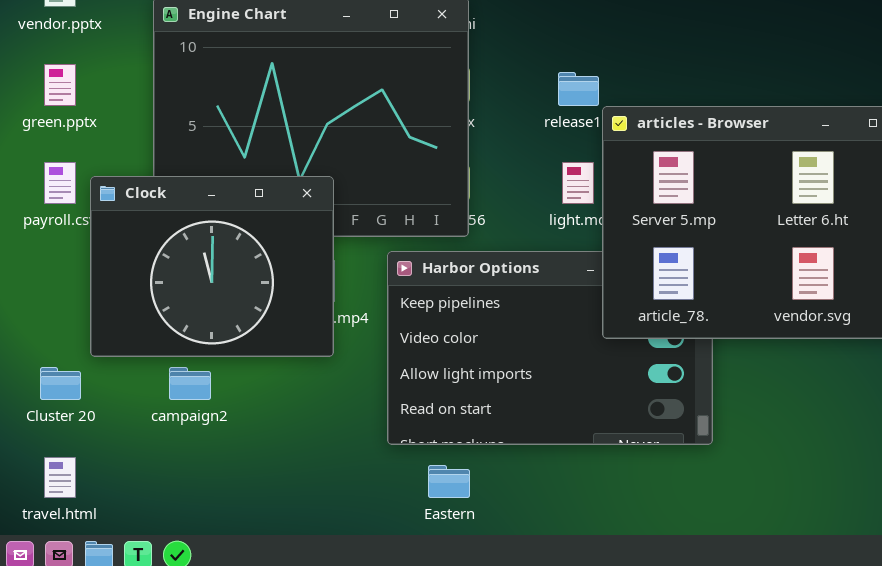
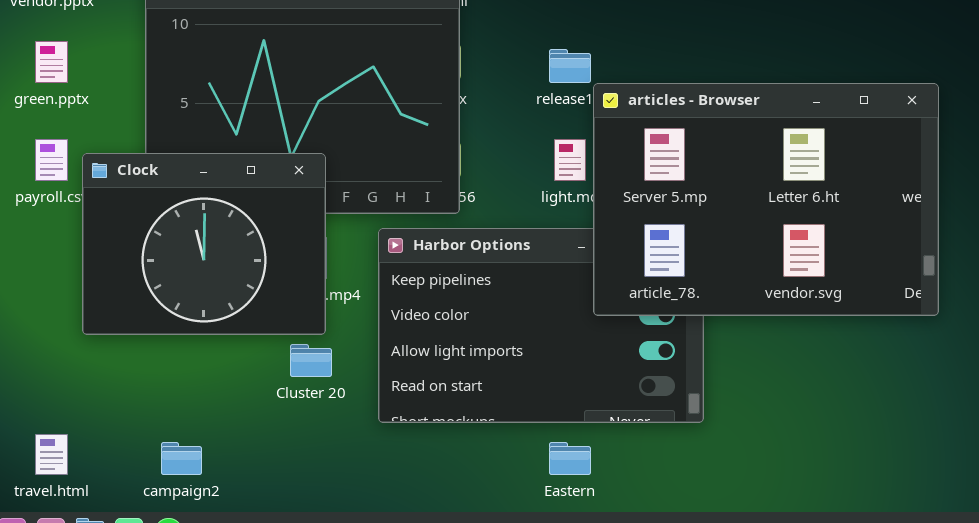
Cluster 20: [40,367,81,400] -> [290,344,332,377], moved
campaign2: [169,367,211,400] -> [161,442,202,475], moved
Eastern: [428,465,470,498] -> [549,442,591,475], moved

